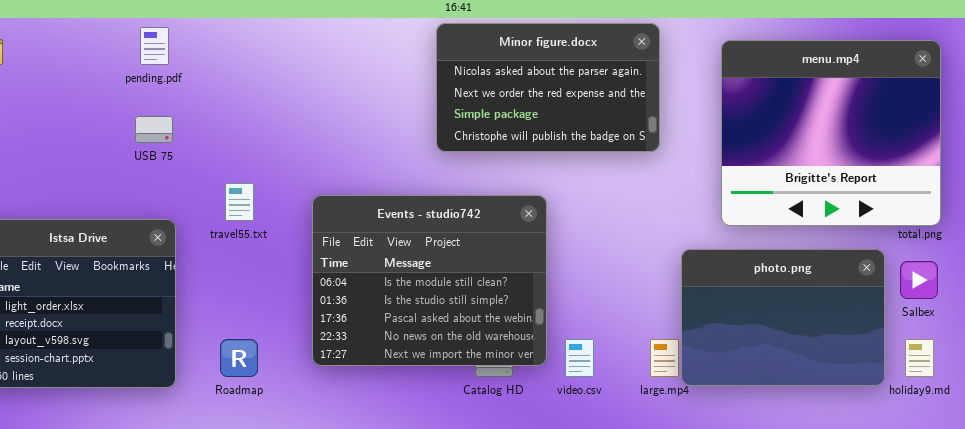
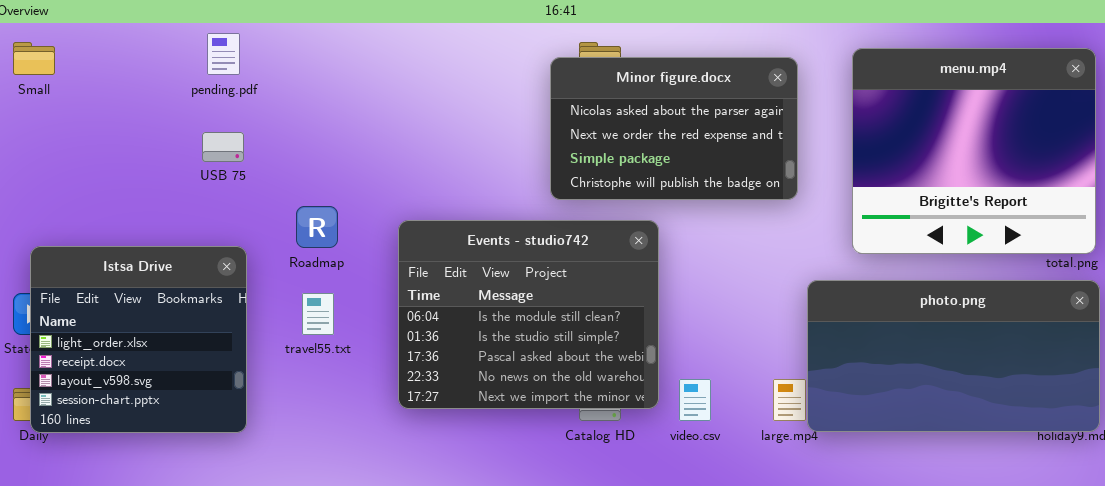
Minor figure.docx: [436,23,660,152] -> [550,57,798,200], moved
travel55.txt: [225,183,254,221] -> [302,293,334,335], moved
photo.png: [681,249,885,386] -> [807,280,1100,432], resized
Roadmap: [220,339,258,377] -> [296,206,338,248], moved

